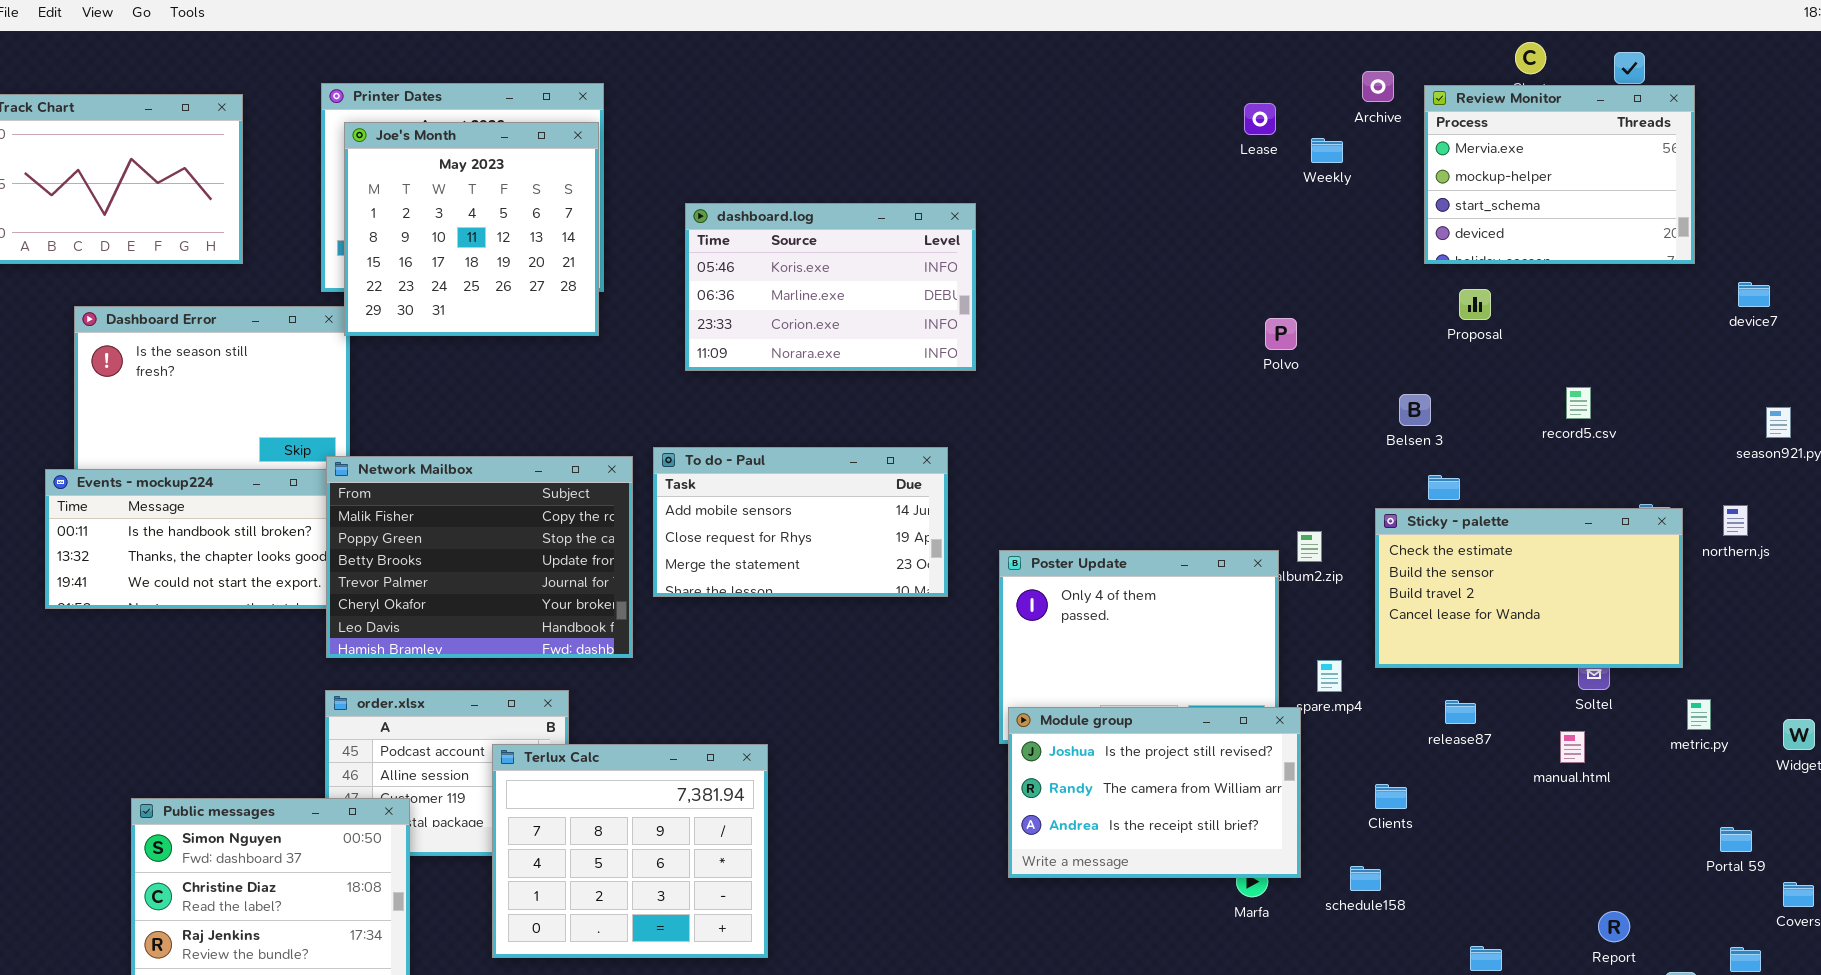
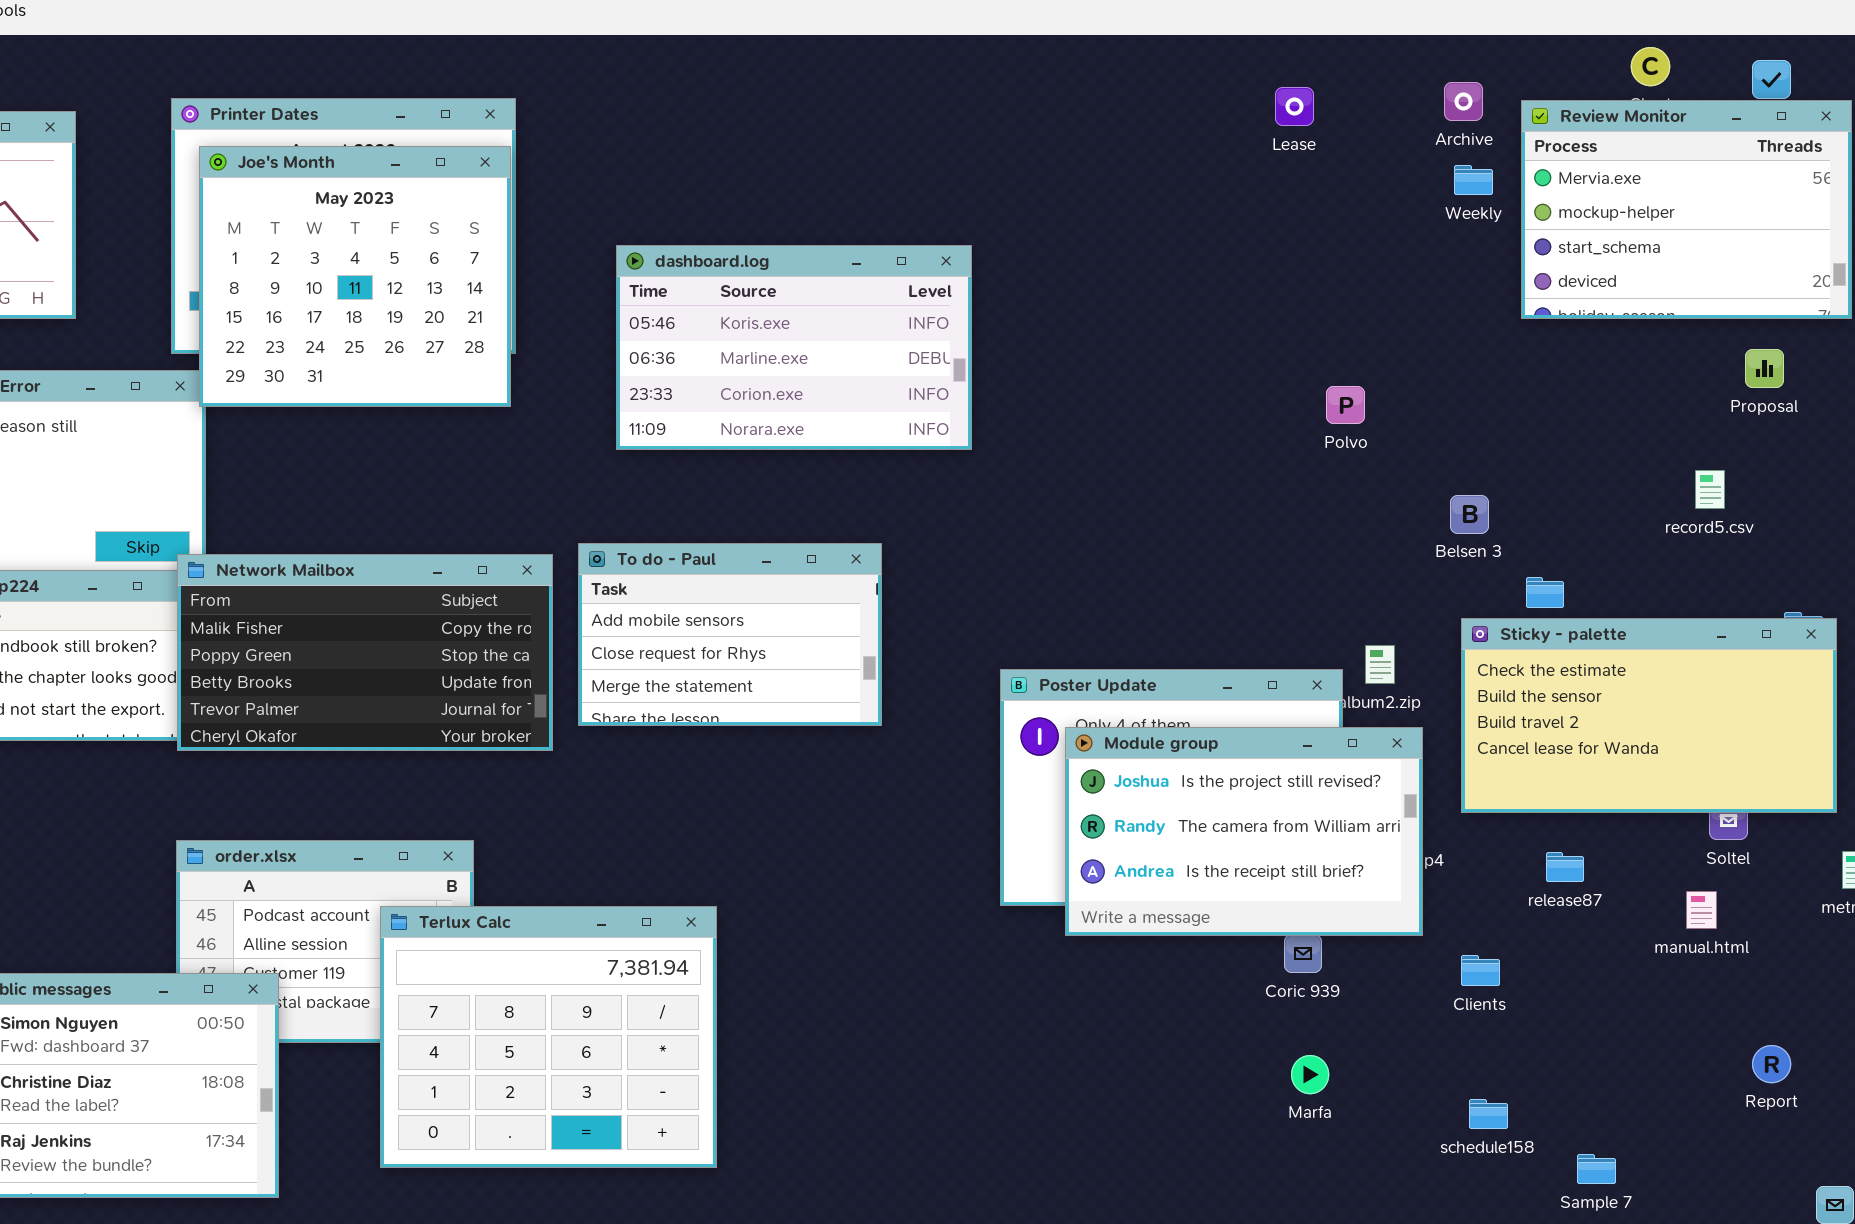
Lease: [1244,103,1276,135] -> [1275,87,1314,126], moved
Weekly: [1311,138,1343,163] -> [1454,165,1493,195], moved
Proposal: [1459,289,1491,320] -> [1745,349,1784,388], moved
Belsen 3: [1399,394,1431,426] -> [1450,495,1489,534], moved
To do - Paul: [653,447,948,597] -> [578,543,882,726], resized
Network Mailbox: [326,456,633,658] -> [177,554,553,751], resized
Module group: [1008,707,1301,878] -> [1065,727,1423,936], moved
schedule158: [1350,866,1381,891] -> [1469,1099,1508,1129], moved
Report: [1598,911,1630,942] -> [1752,1045,1791,1083], moved

